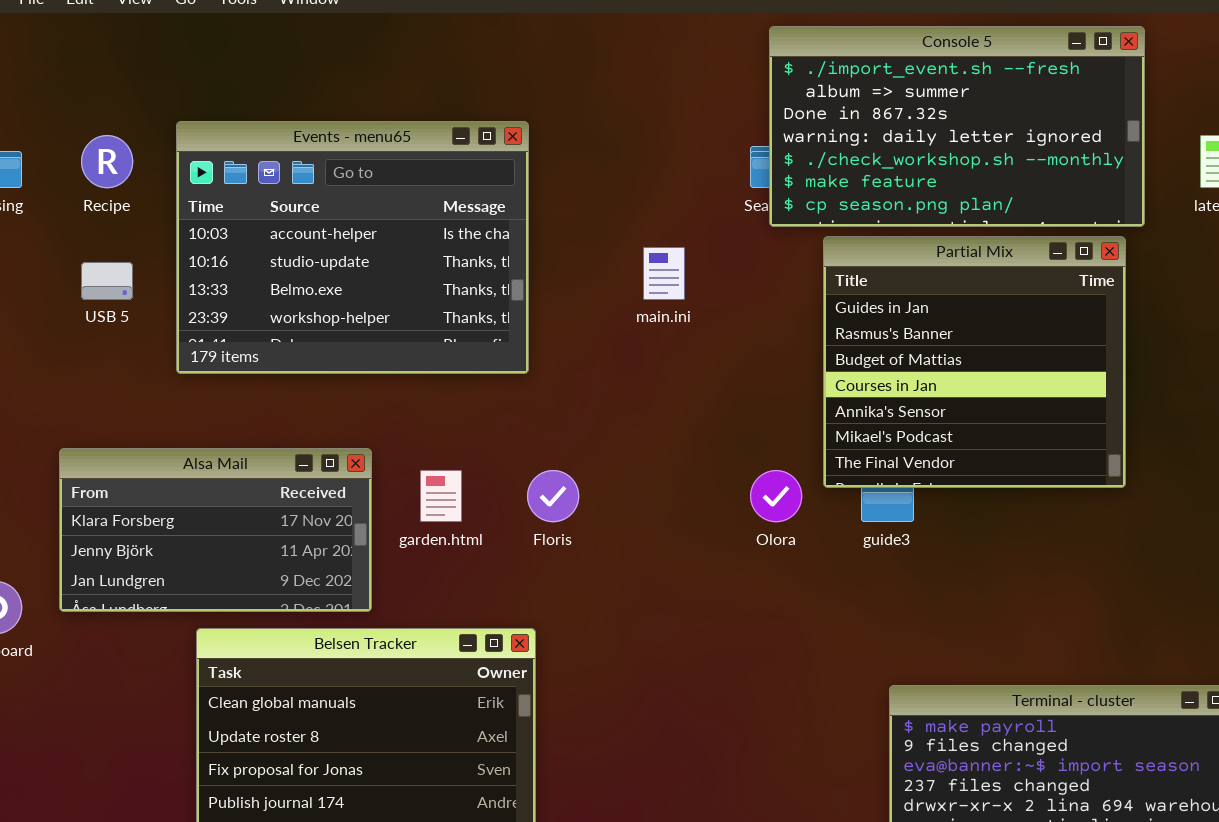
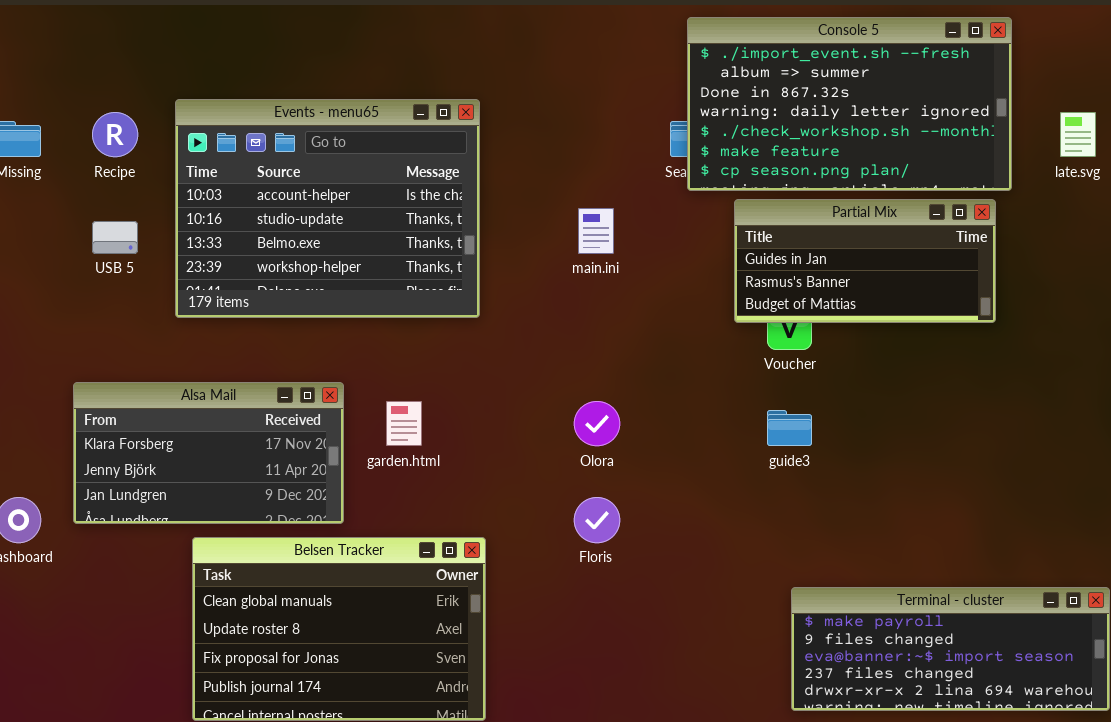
Partial Mix: [823,236,1126,488] -> [734,199,996,323], resized
Floris: [527,470,579,522] -> [574,497,620,543], moved
Olora: [750,470,802,522] -> [574,401,620,446], moved

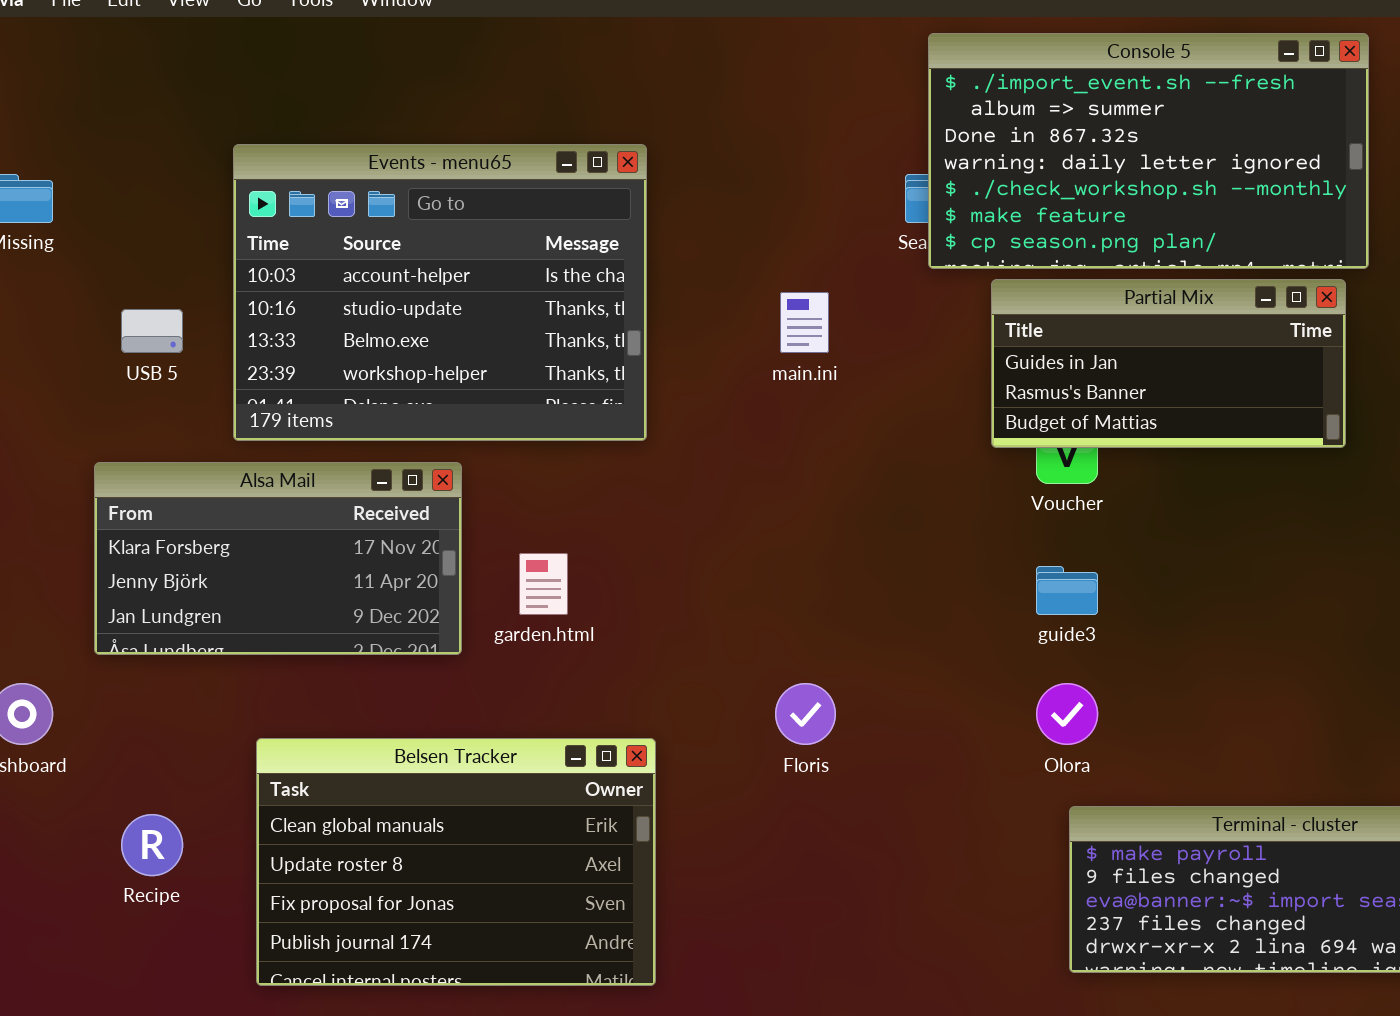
Recipe: [92,112,138,157] -> [121,814,183,876], moved
Alsa Mail: [73,382,344,524] -> [94,462,462,655], moved
Olora: [574,401,620,446] -> [1036,683,1098,745], moved

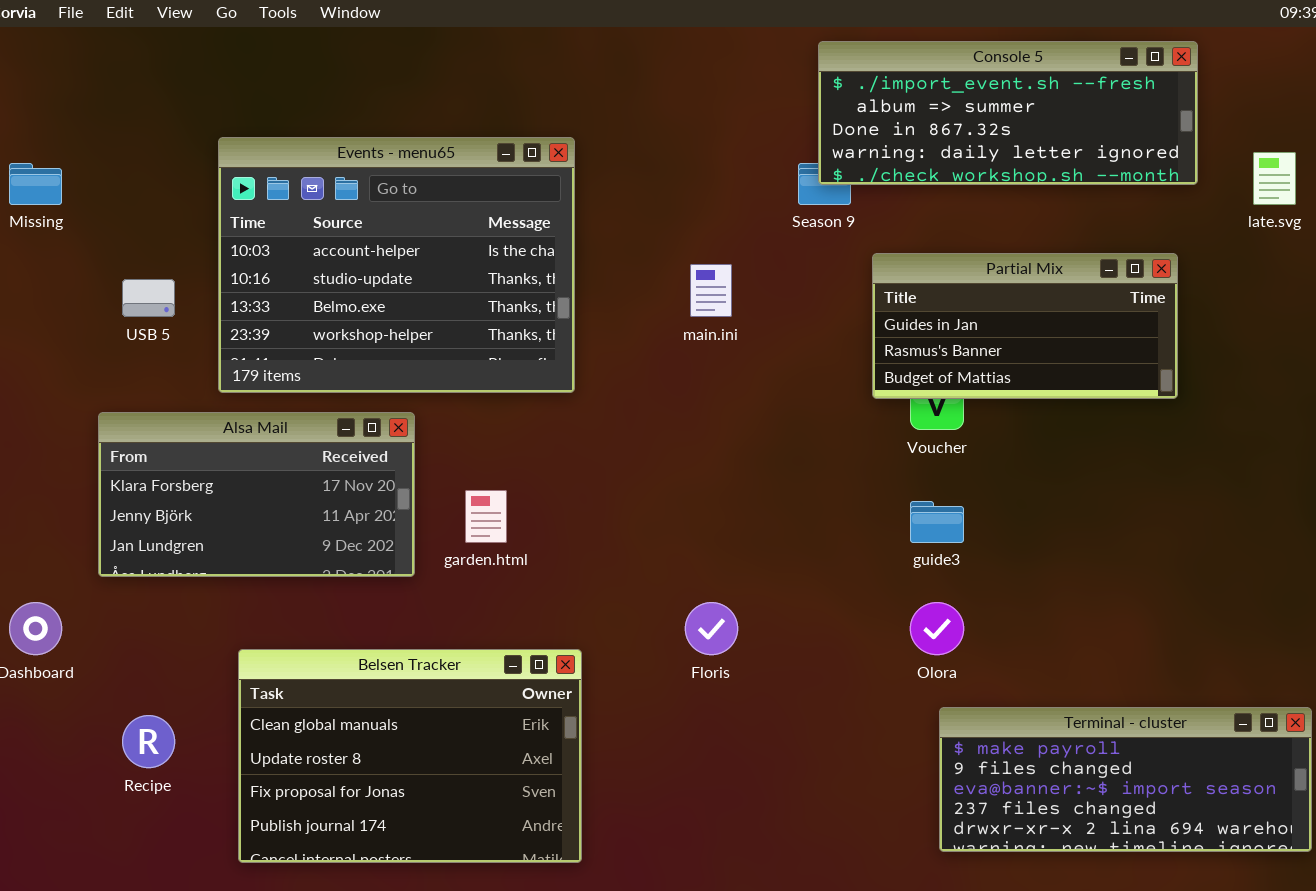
Console 5: [928,33,1369,269] -> [818,41,1198,185], resized

